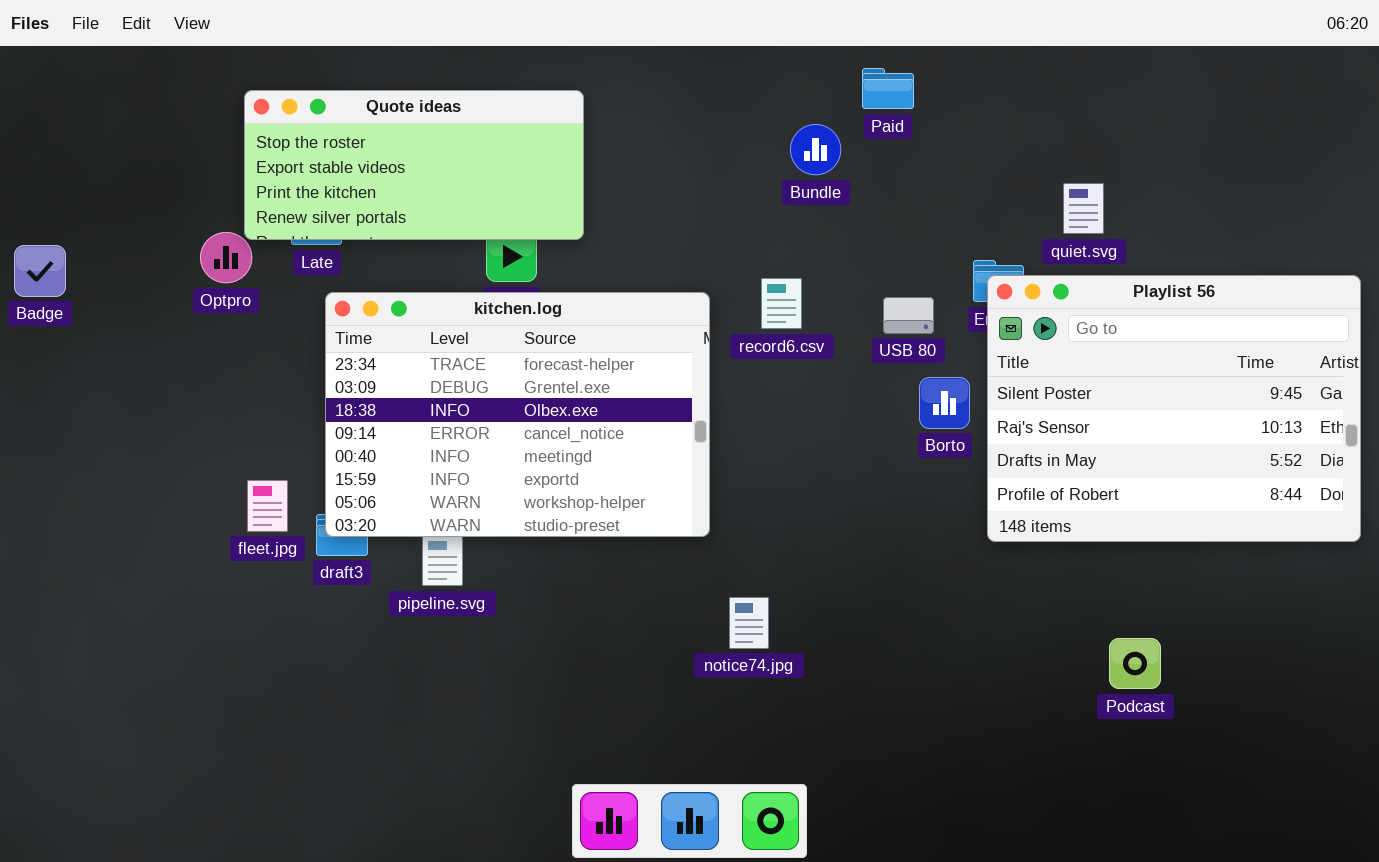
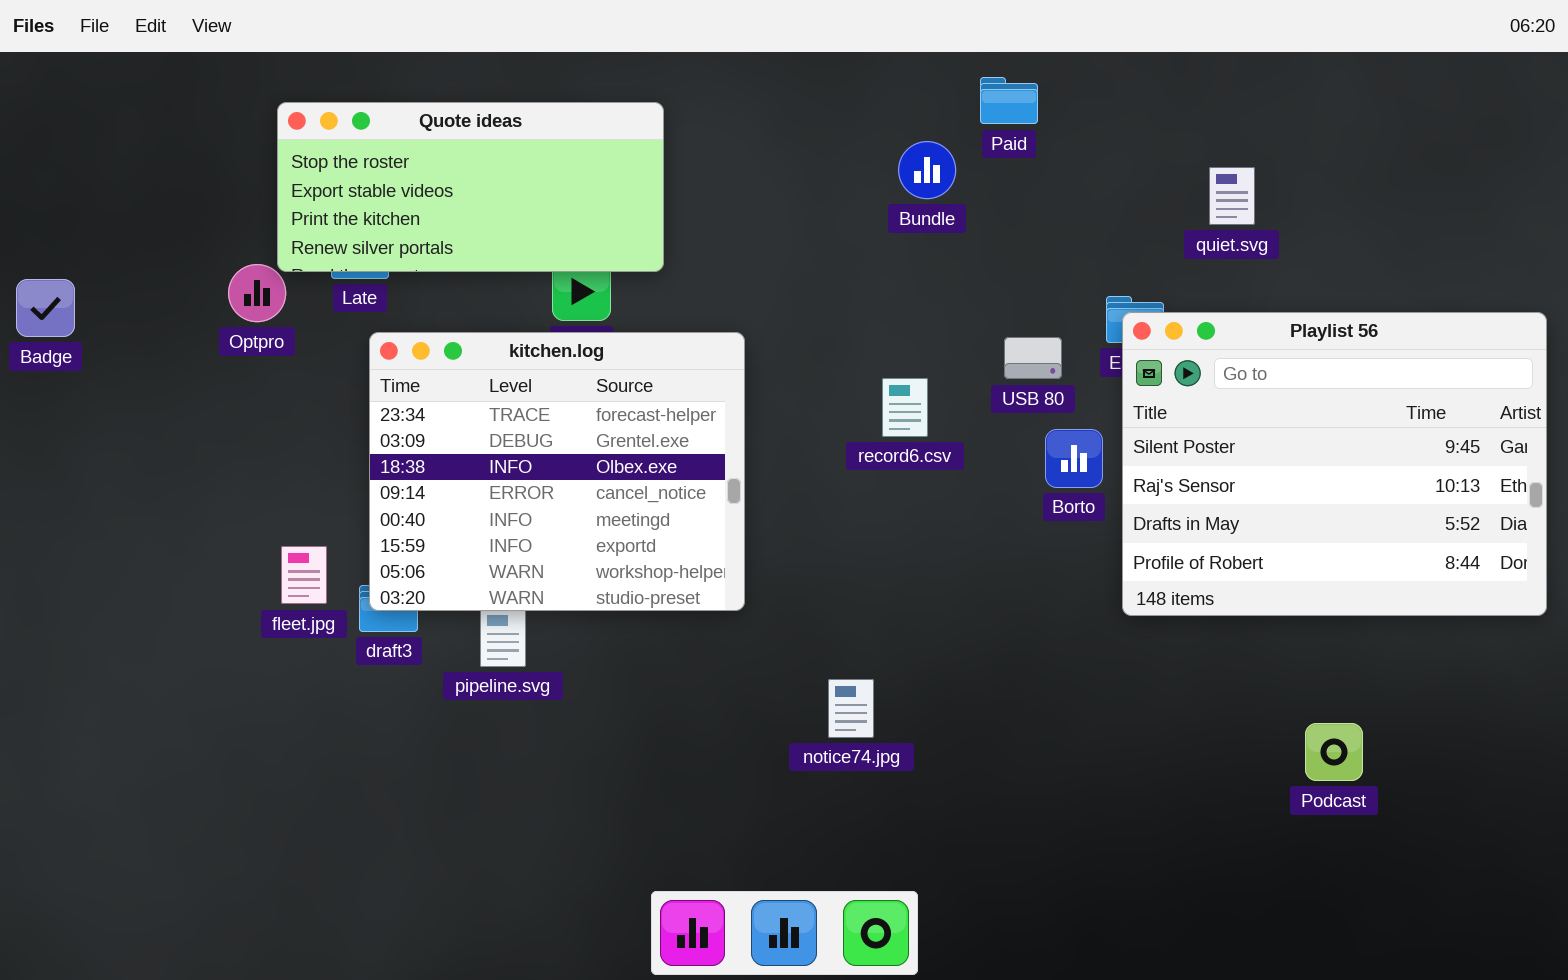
quiet.svg: [1063,183,1104,234] -> [1209,167,1255,225], moved
record6.csv: [761,278,802,329] -> [882,378,928,437], moved
kitchen.log: [325,292,710,537] -> [369,332,745,611], resized
Podcast: [1109,638,1161,689] -> [1305,723,1363,781], moved

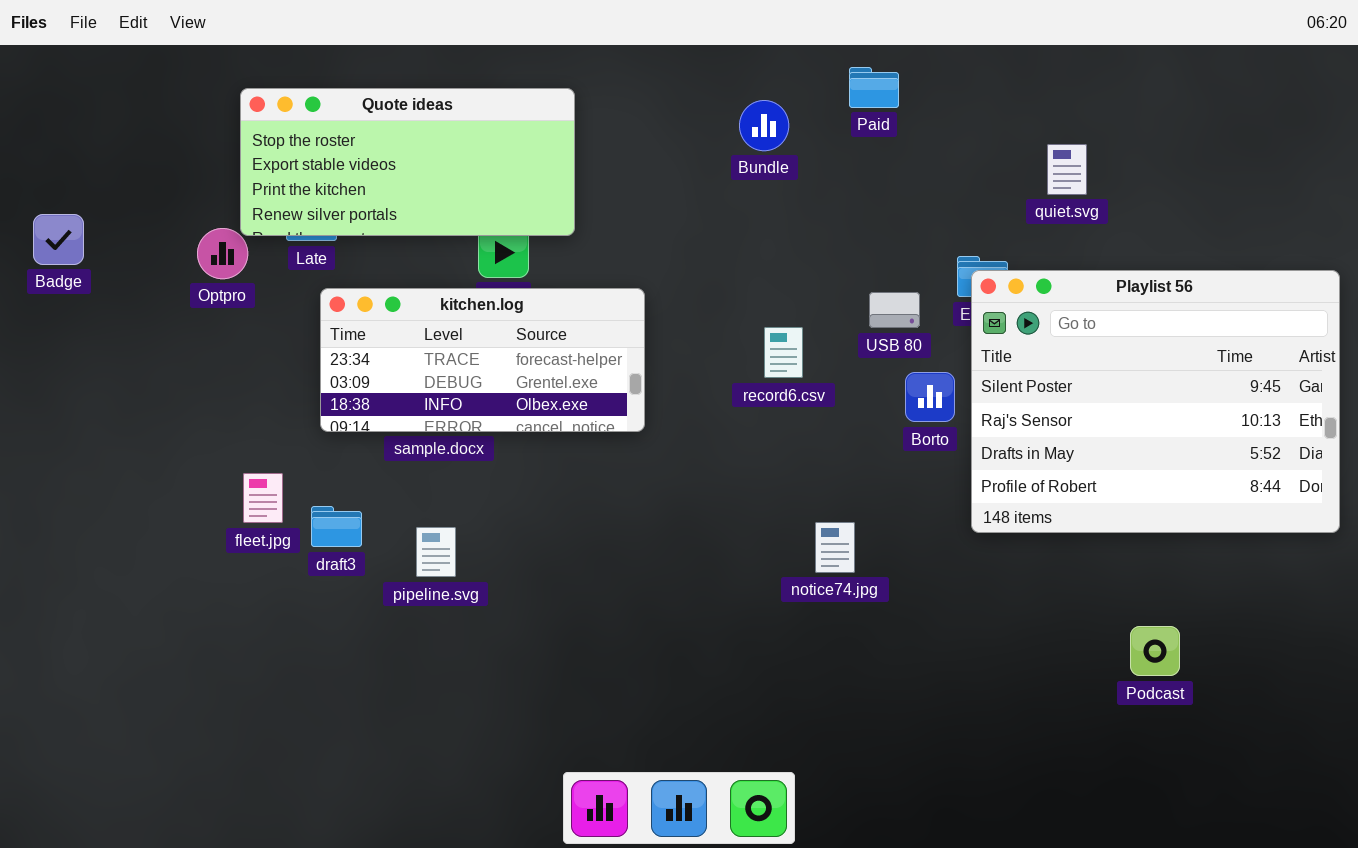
Bundle: [898,141,956,199] -> [739,100,789,151], moved
Badge: [16,279,75,337] -> [33,214,84,265], moved
kitchen.log: [369,332,745,611] -> [320,288,645,432], resized
notice74.jpg: [828,679,874,738] -> [815,522,855,573], moved

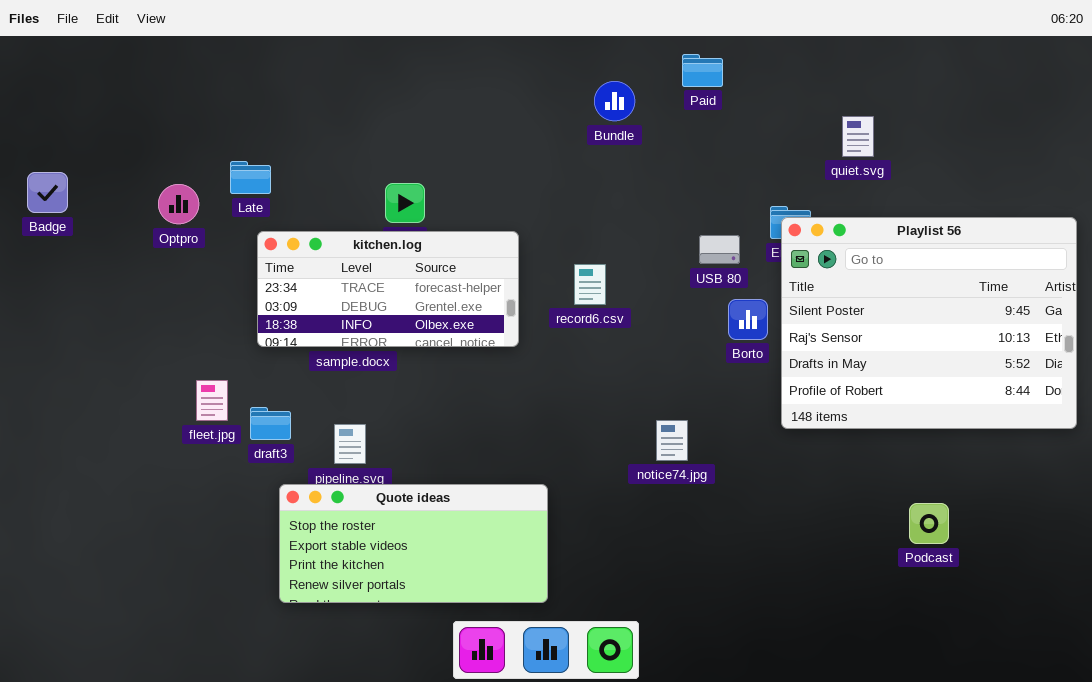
Quote ideas: [240,88,575,236] -> [279,484,548,603], moved
record6.csv: [764,327,803,378] -> [574,264,606,305], moved

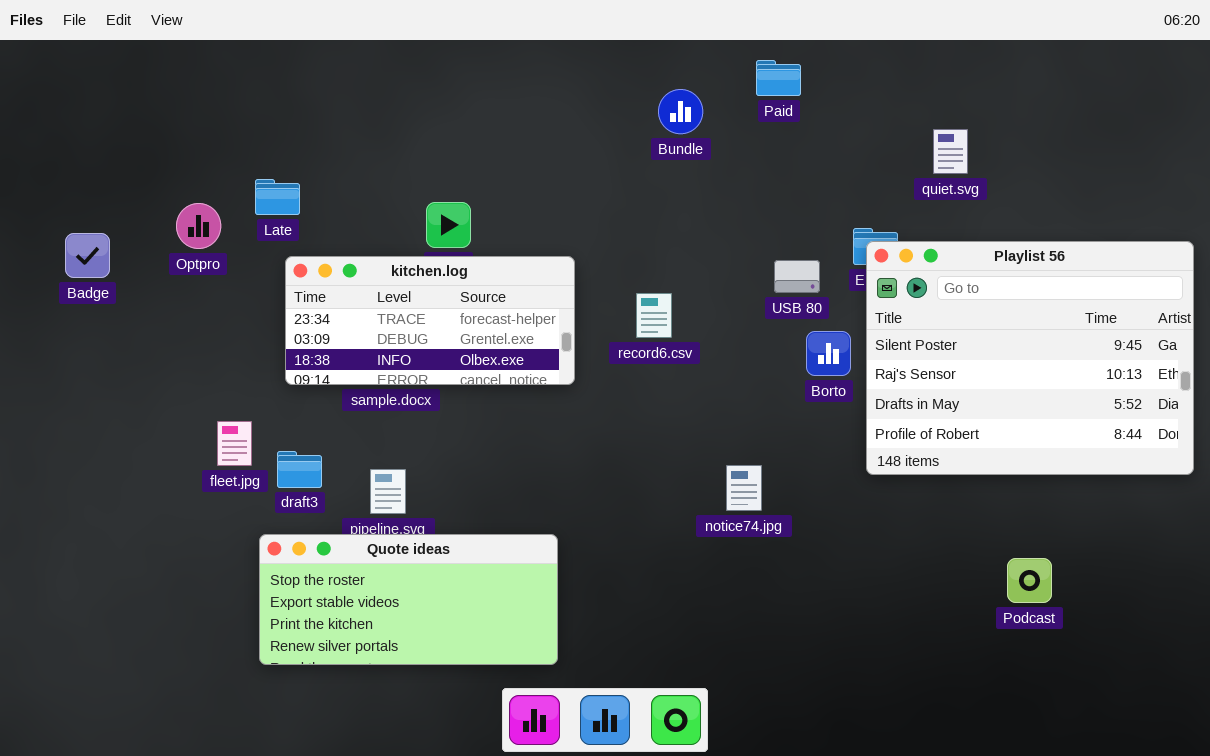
Badge: [27,172,68,213] -> [65,233,110,278], moved
Quote ideas: [279,484,548,603] -> [259,534,558,665], moved

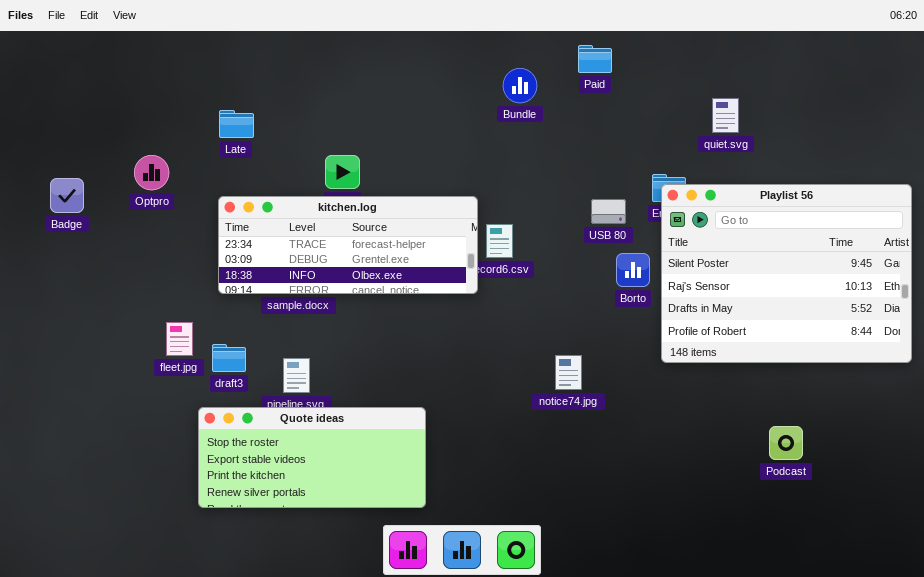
Late: [255,179,300,215] -> [219,110,254,138], moved
kitchen.log: [285,256,575,385] -> [218,196,478,294], resized

